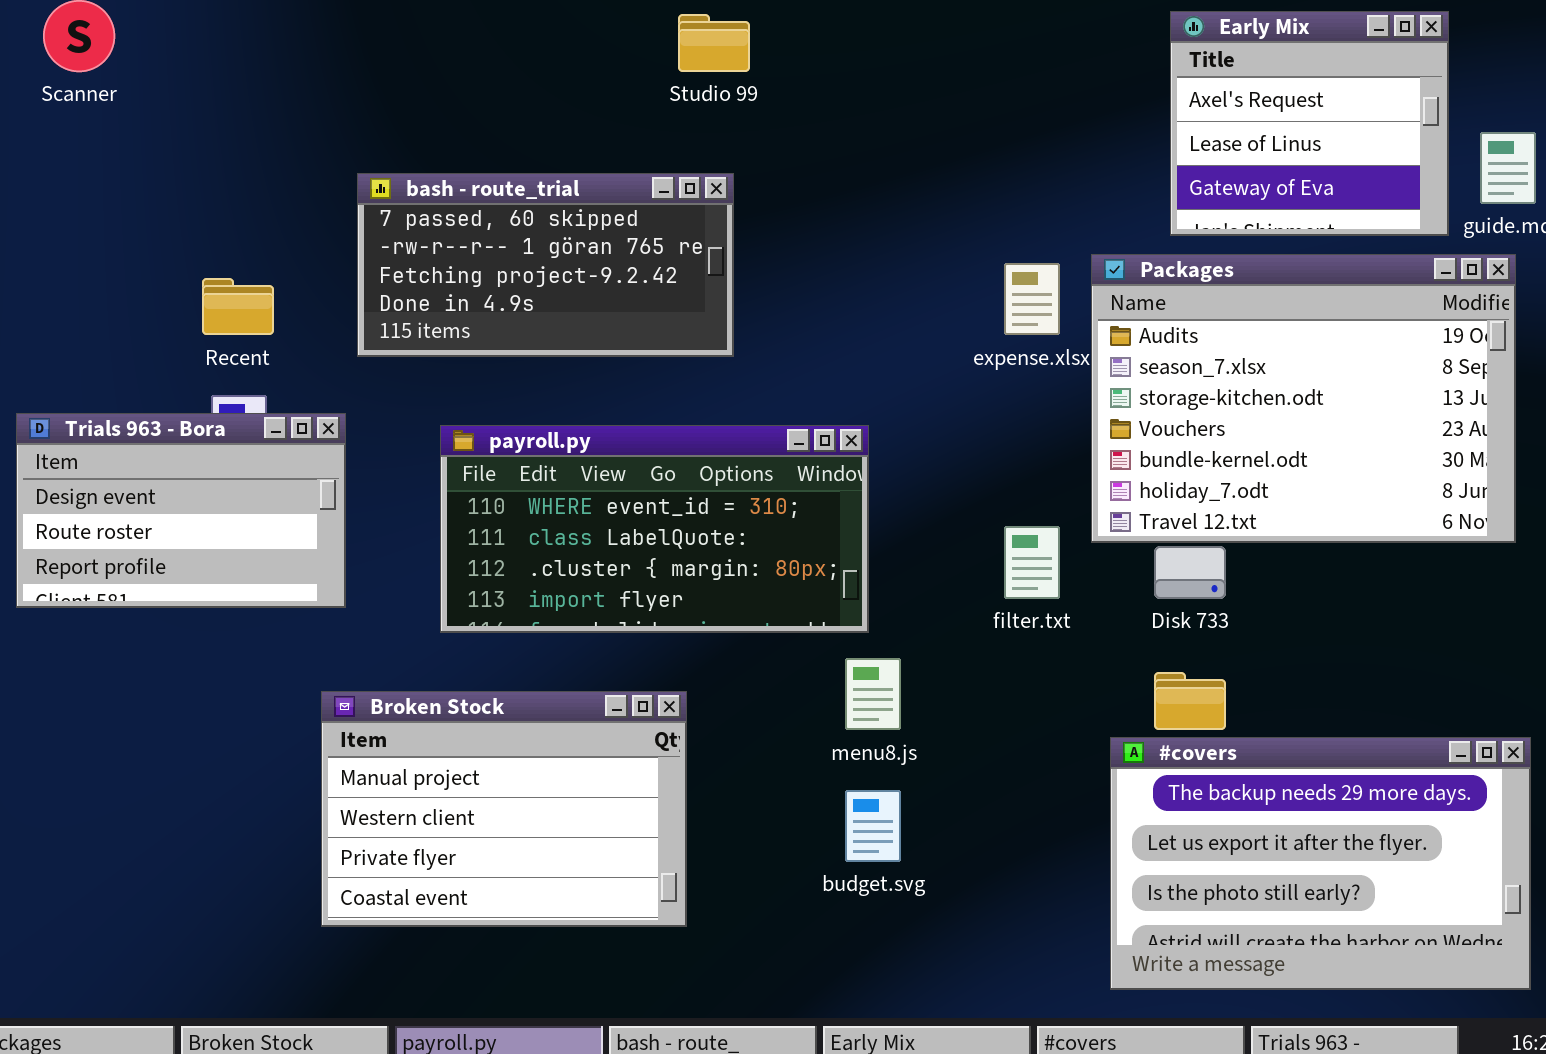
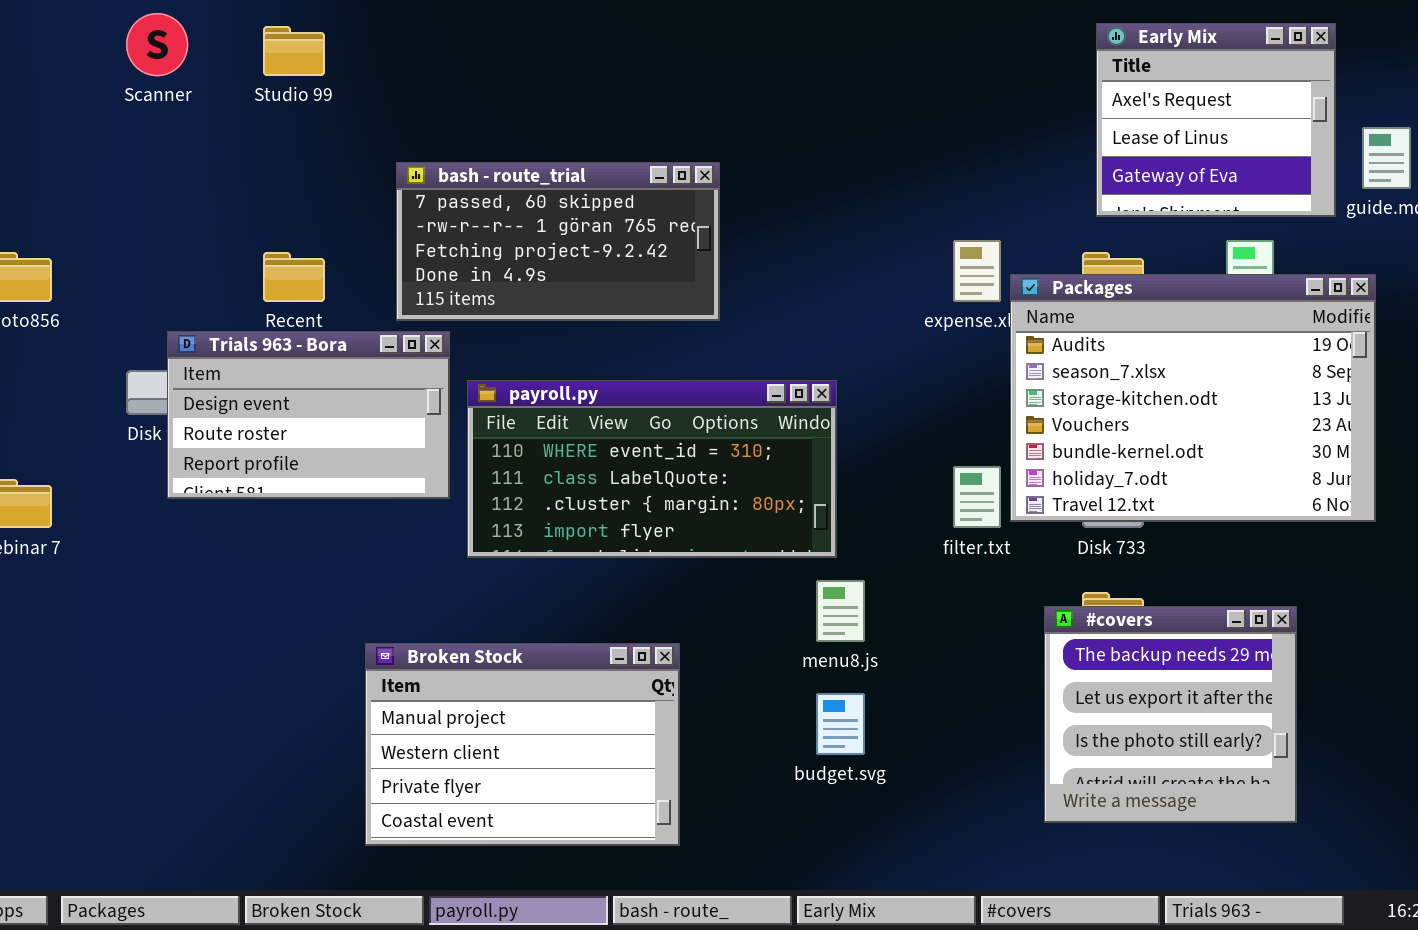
Studio 99: [678,14,750,72] -> [263,26,325,76], moved
Packages: [1091,254,1516,543] -> [1010,274,1376,522], moved
Trials 963 - Bora: [16,413,346,608] -> [167,331,450,499], moved
Broken Stock: [321,691,687,927] -> [365,643,680,846], moved
#covers: [1110,737,1531,990] -> [1044,606,1297,823], moved, resized

